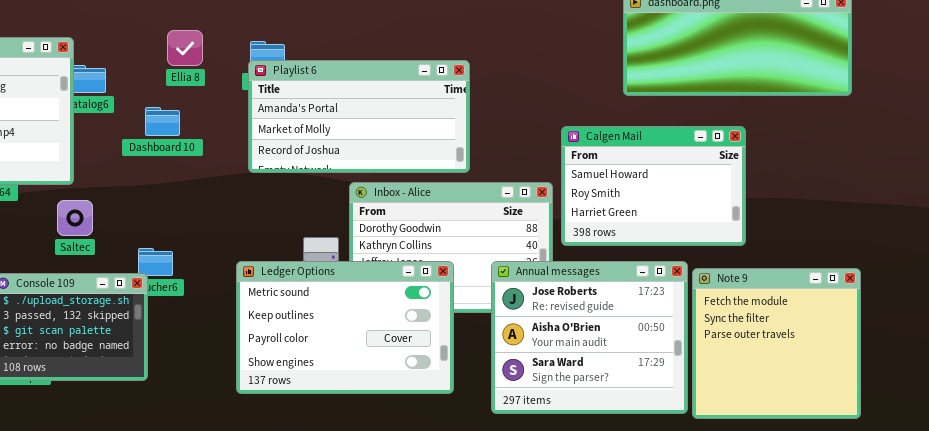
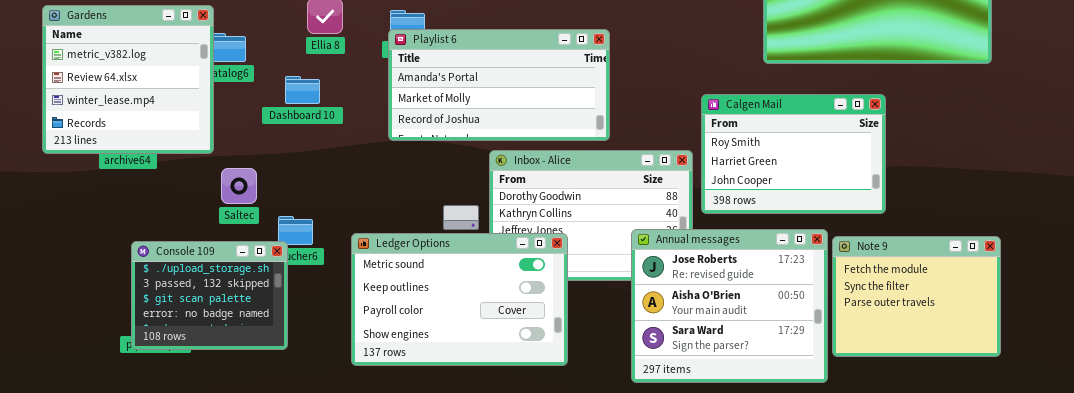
Calgen Mail: [561,126,746,246] -> [701,94,886,214], scrolled down 1 row
Saltec: [57,200,93,236] -> [221,168,257,204], moved
Ledger Options: [236,261,454,394] -> [351,233,568,366], moved
Note 9: [692,268,861,419] -> [832,236,1001,357], resized

